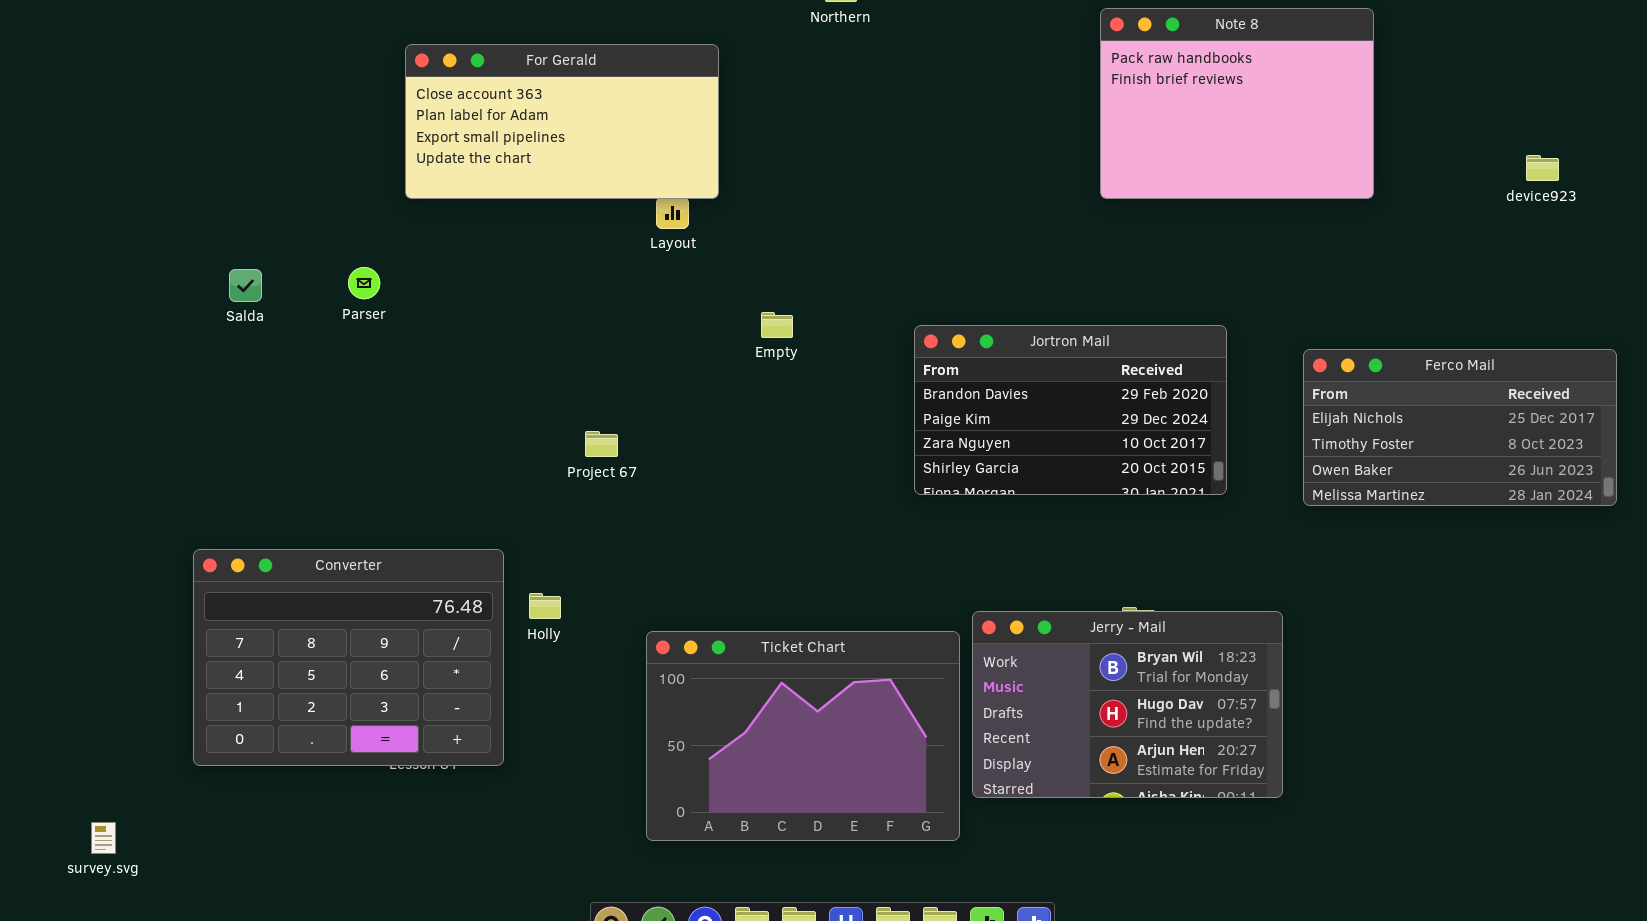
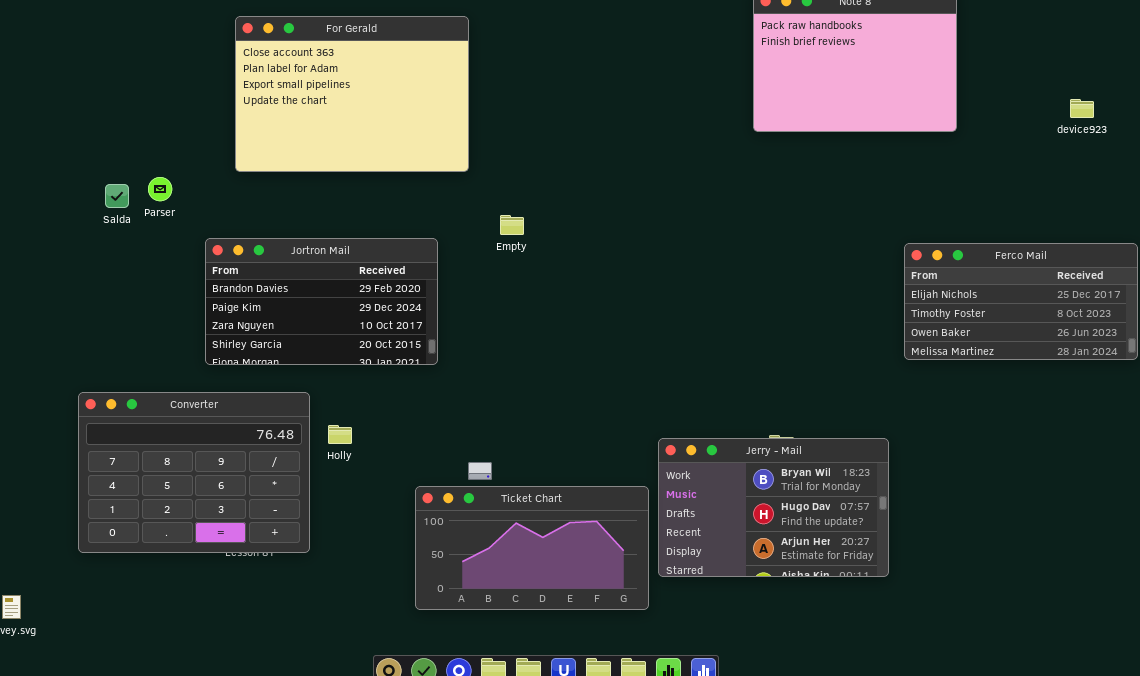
For Gerald: [405,44,719,199] -> [235,16,469,172], resized
Parser: [348,267,380,299] -> [148,177,172,201], moved
Jortron Mail: [914,325,1227,495] -> [205,238,438,365], moved
Ticket Chart: [646,631,960,841] -> [415,486,649,610], resized

